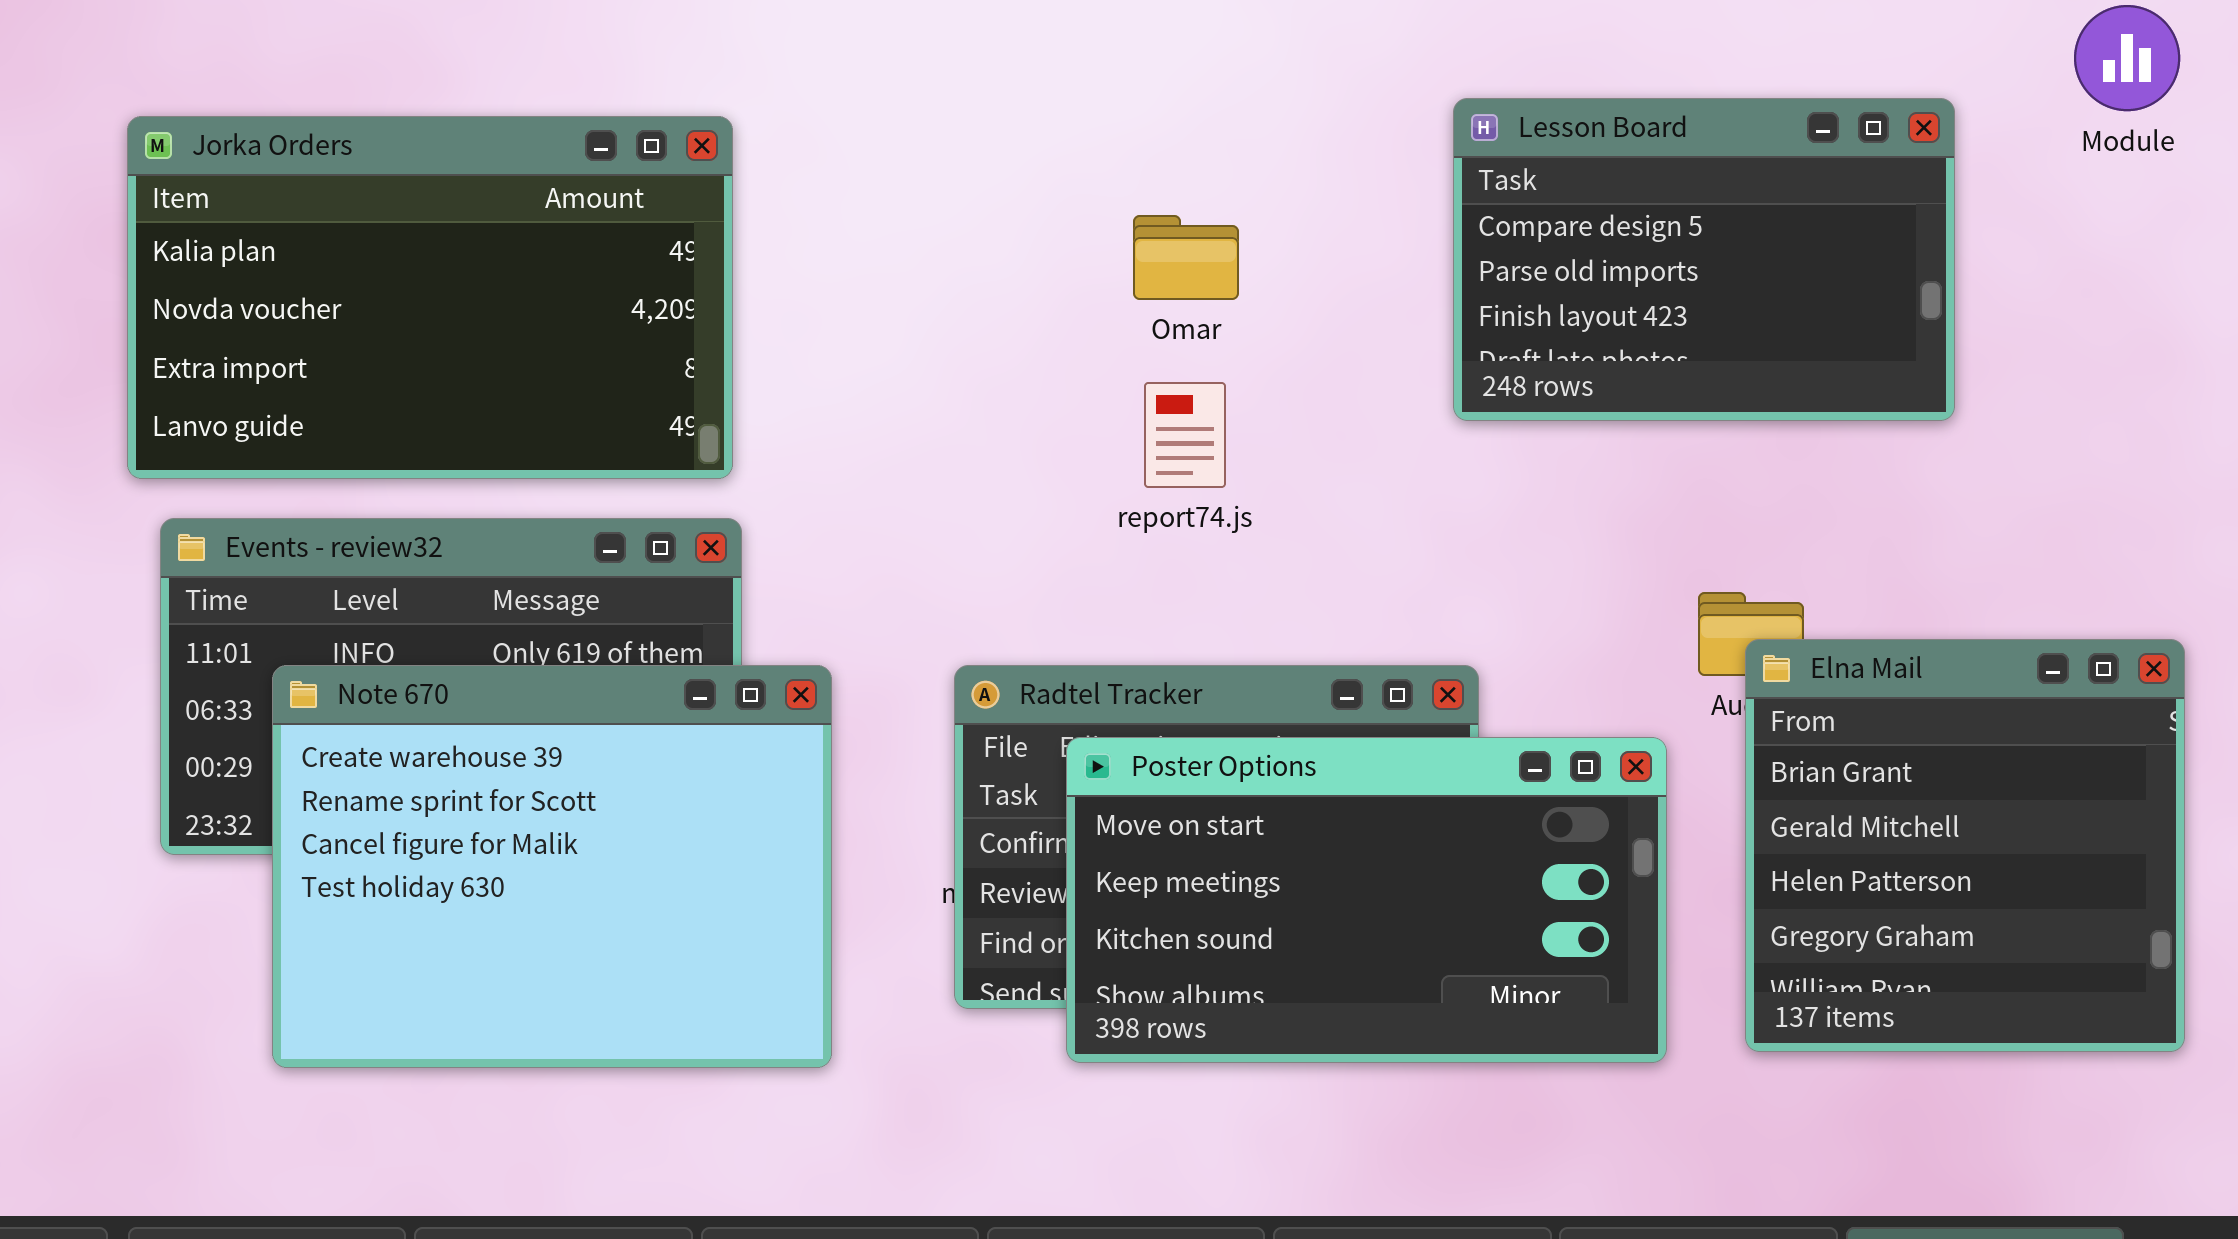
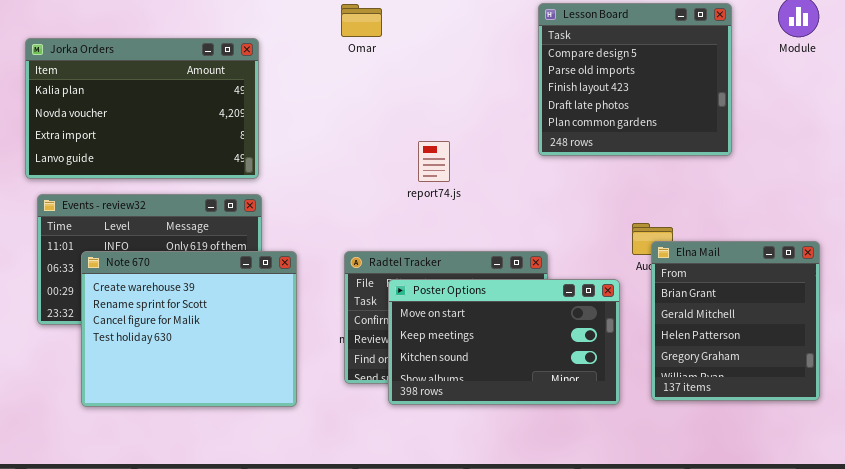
Lesson Board: [1453,98,1955,421] -> [538,3,732,156], resized
Omar: [1133,215,1239,300] -> [341,4,382,37], moved

